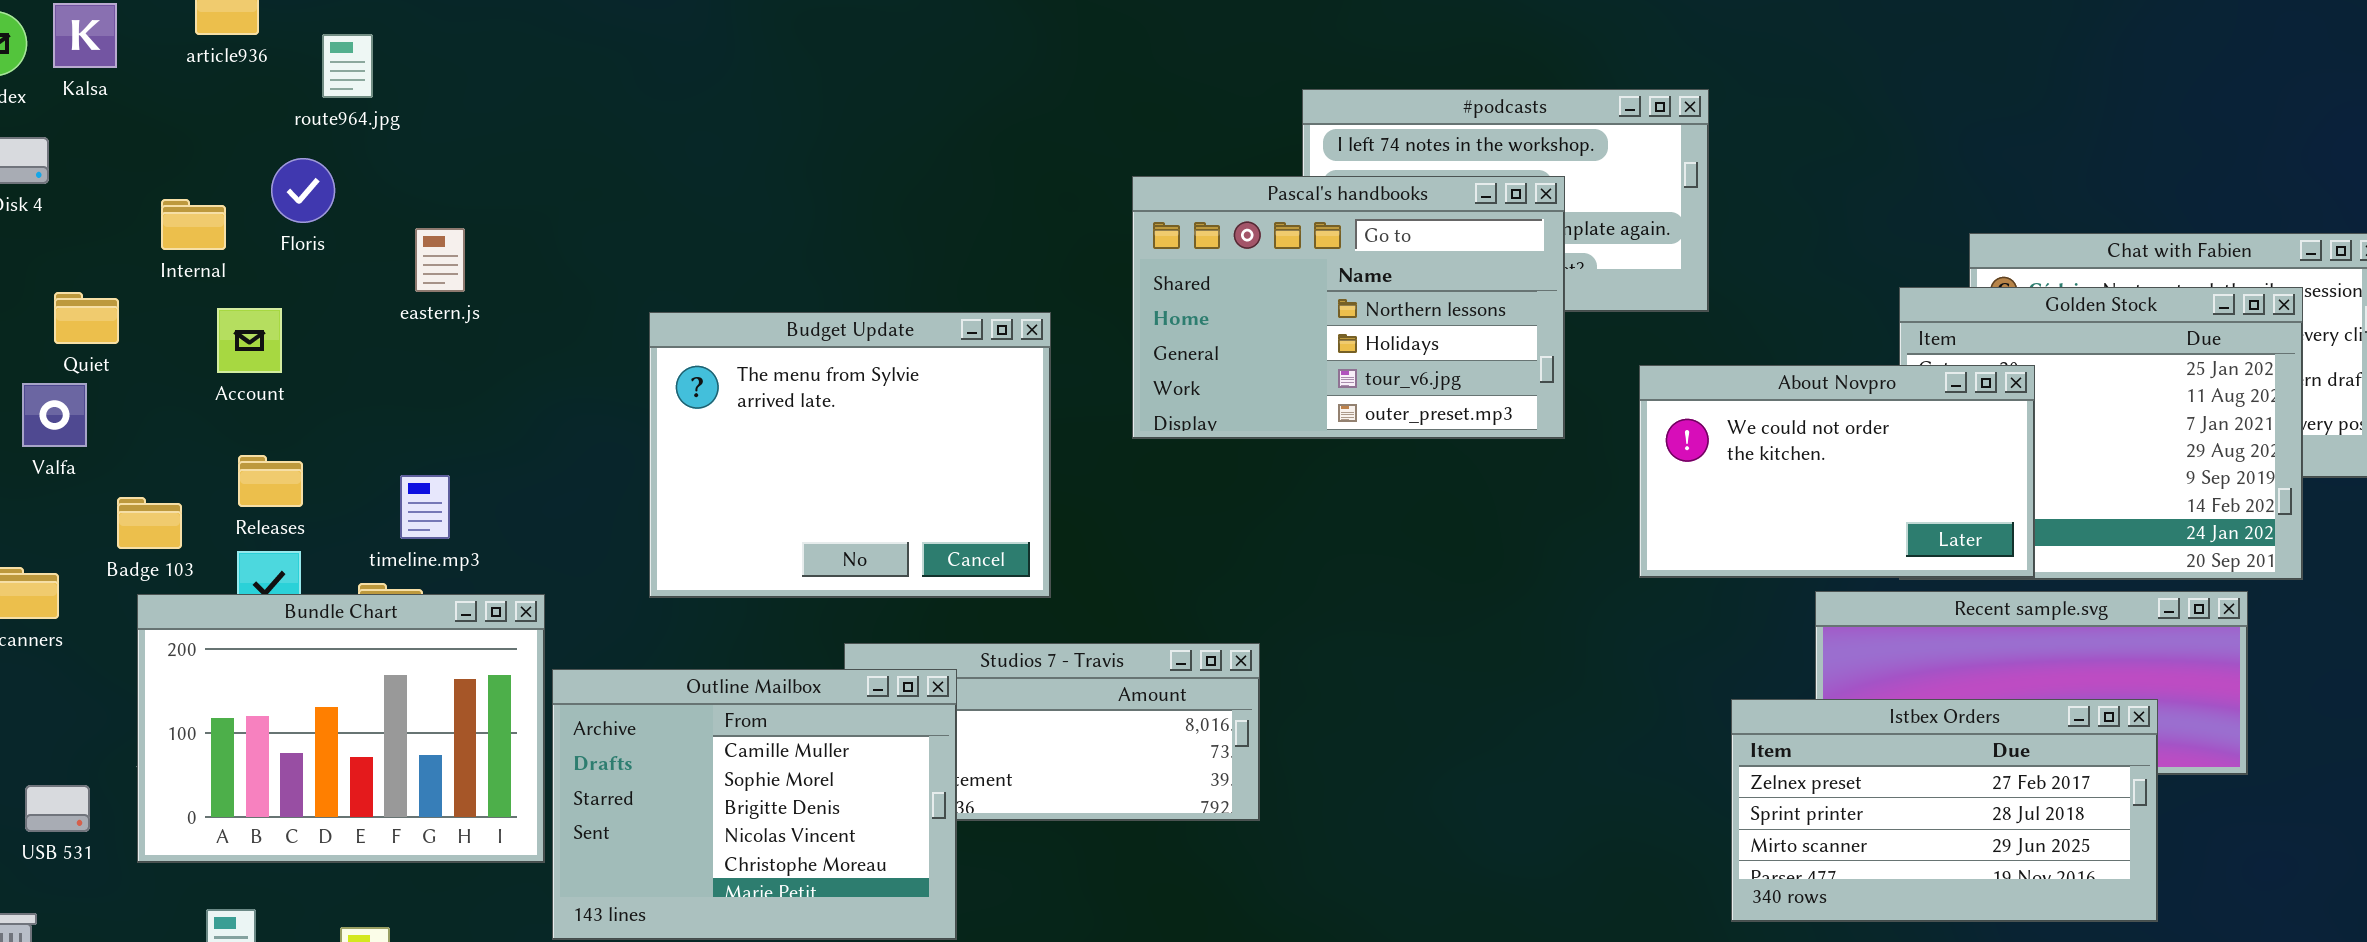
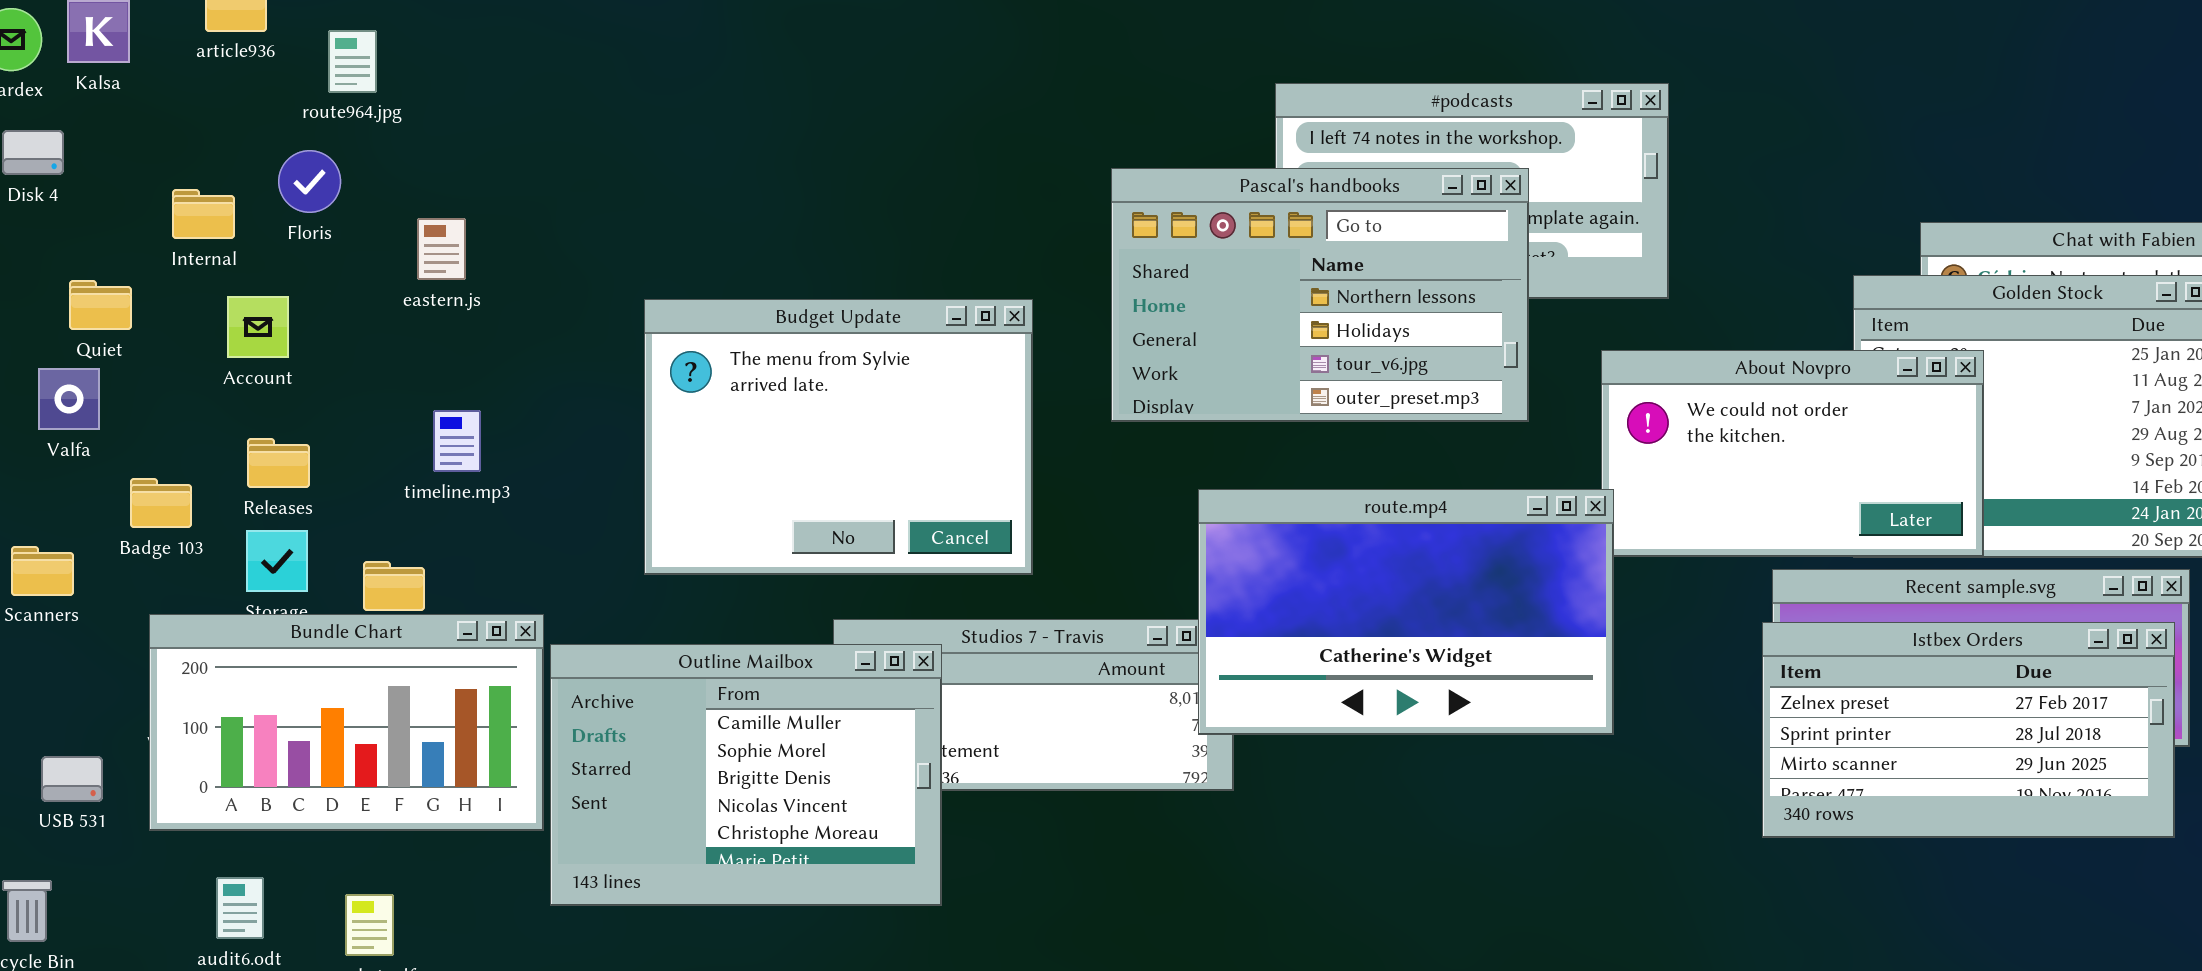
timeline.mp3: [400,475,450,539] -> [433,410,481,472], moved
route.mp4: none -> [1198,489,1614,735], opened
Bundle Chart: [137,594,545,863] -> [149,614,544,831], resized
Istbex Orders: [1731,699,2158,922] -> [1762,622,2175,838], moved

